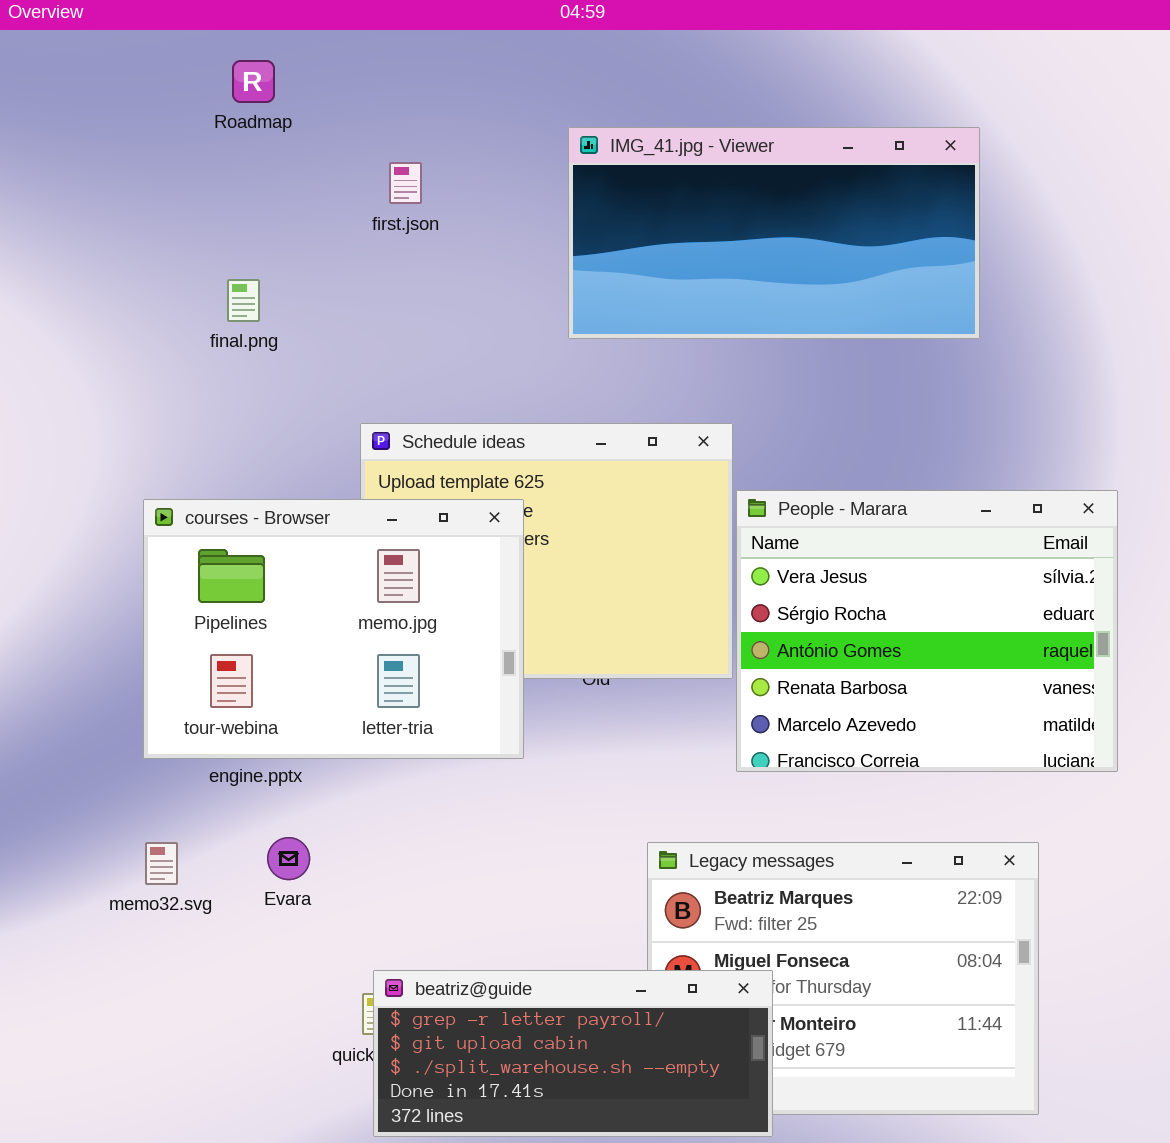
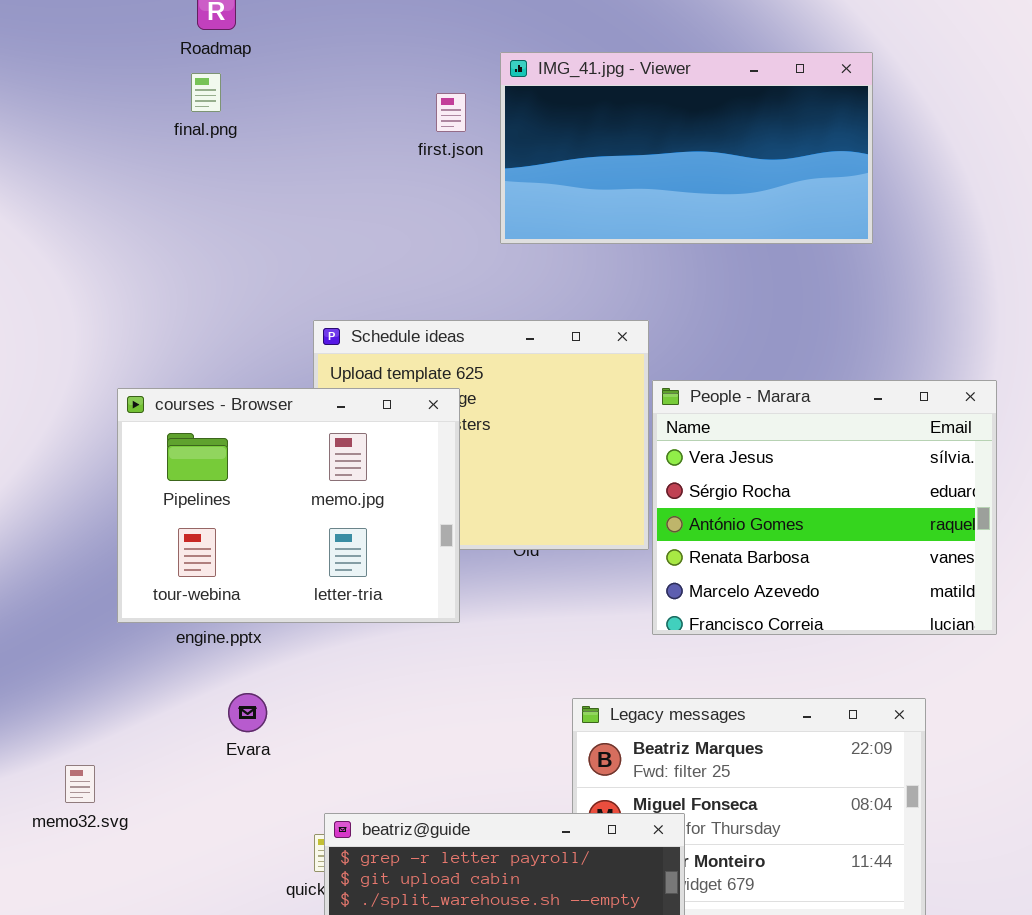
first.json: [389,162,422,204] -> [436,93,466,132], moved
final.png: [227,279,260,322] -> [191,73,221,112], moved
memo32.svg: [145,842,178,885] -> [65,765,95,803], moved

